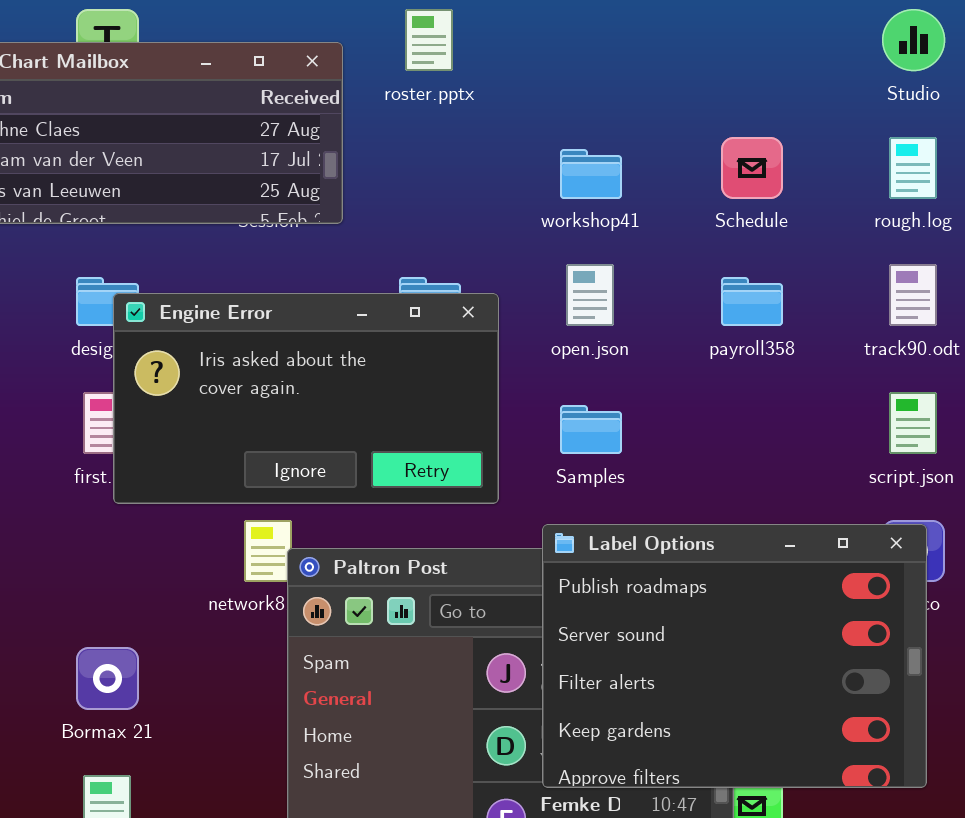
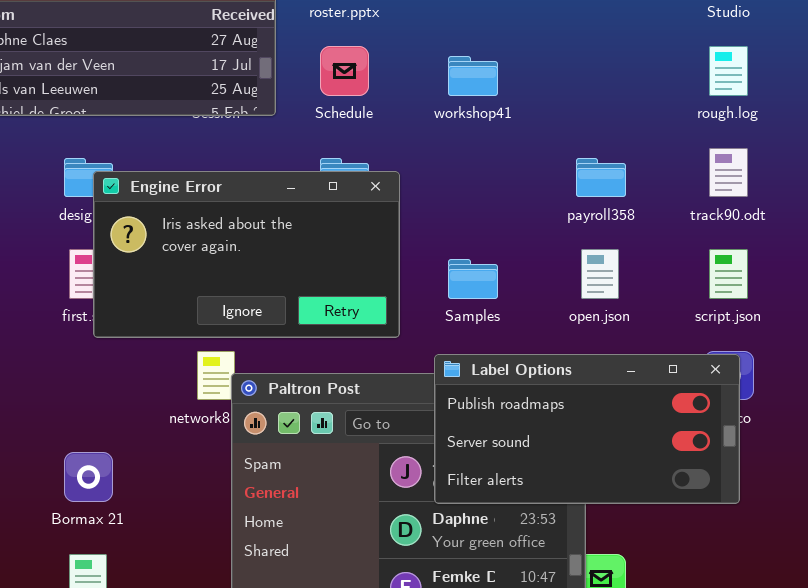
Schedule: [721,137,783,199] -> [320,46,369,96], moved
open.json: [566,264,614,326] -> [581,249,619,299], moved
Label Options: [542,524,927,788] -> [434,354,740,504], resized

